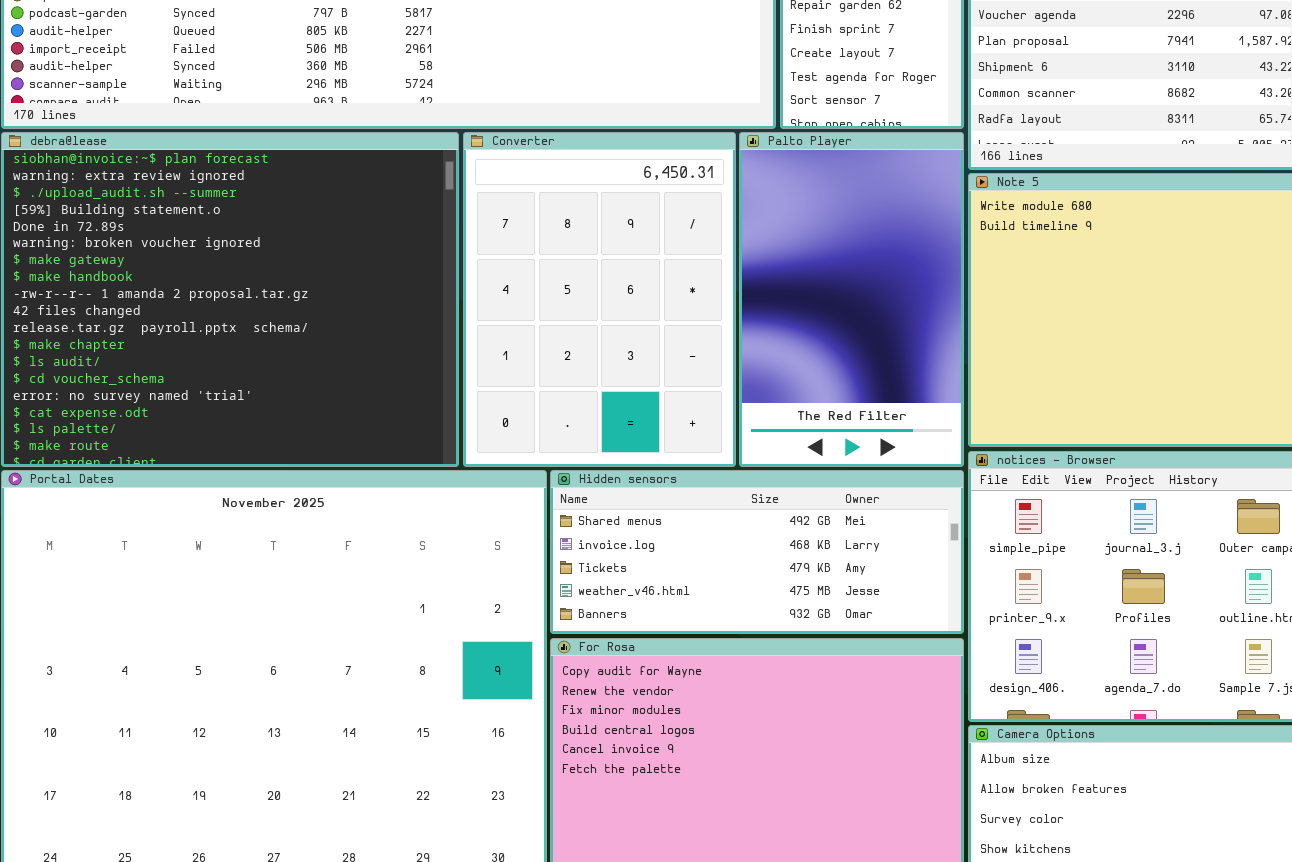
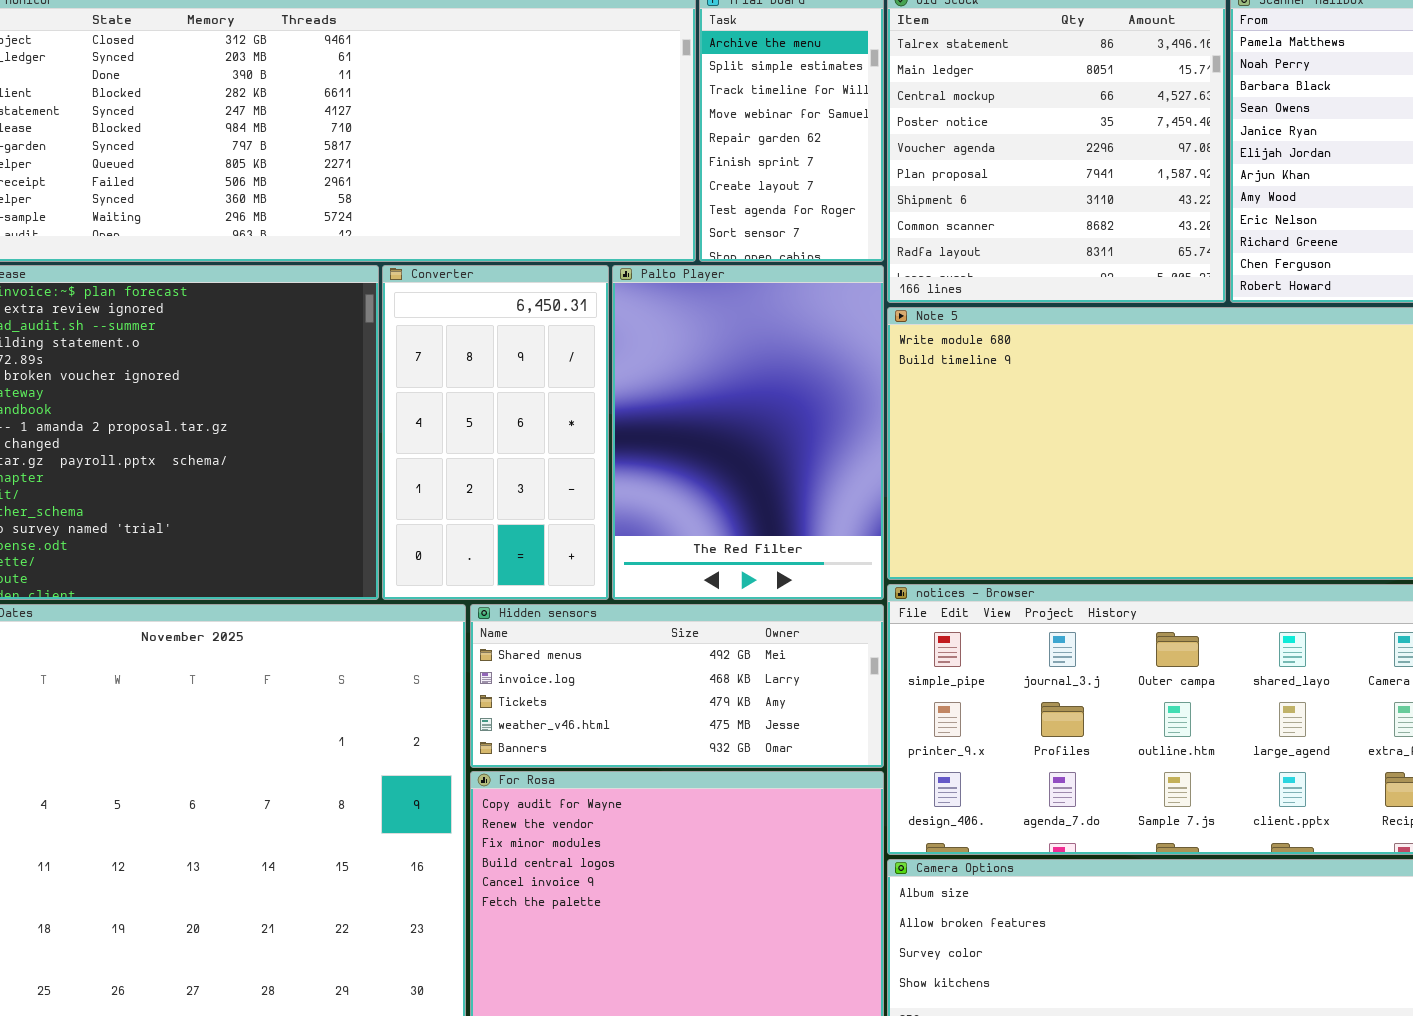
Converter: [463,132,736,467] -> [382,265,609,600], resized
Palto Player: [739,132,964,467] -> [612,265,884,600], resized

